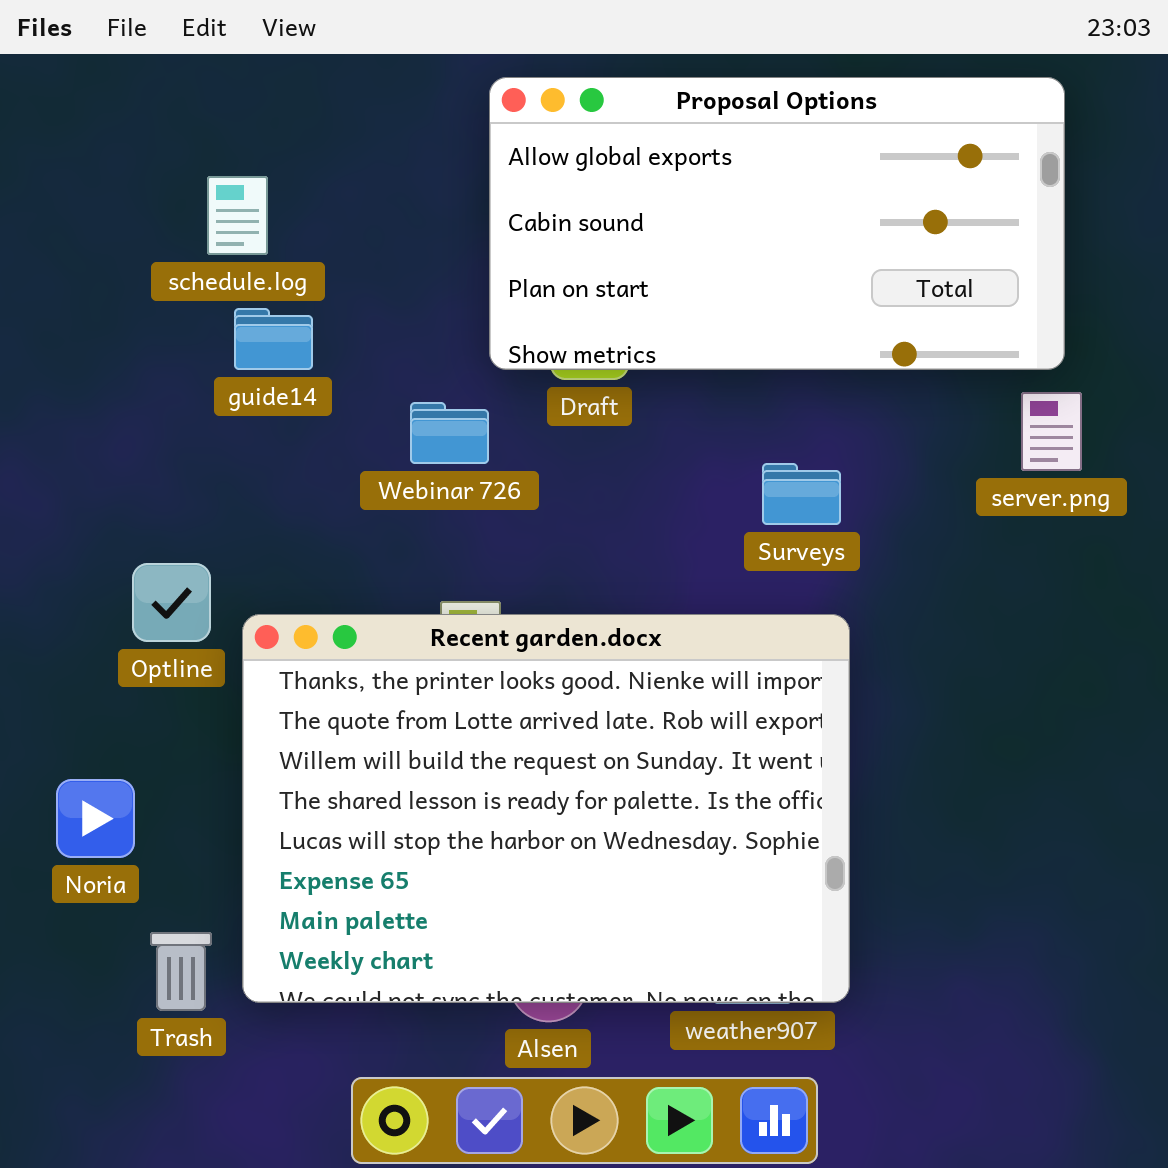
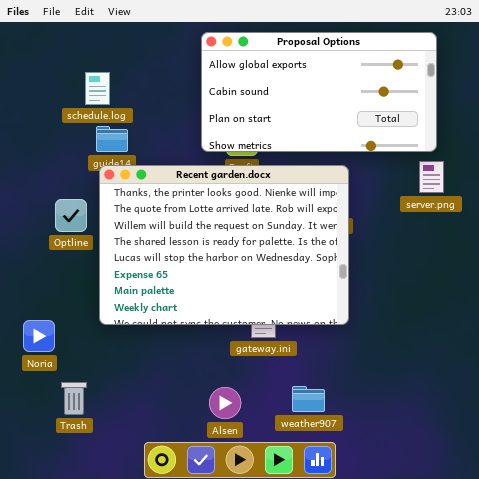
Optline: [132,563,211,642] -> [55,199,87,232], moved
Recent garden.docx: [242,614,850,1003] -> [99,165,349,325], moved

